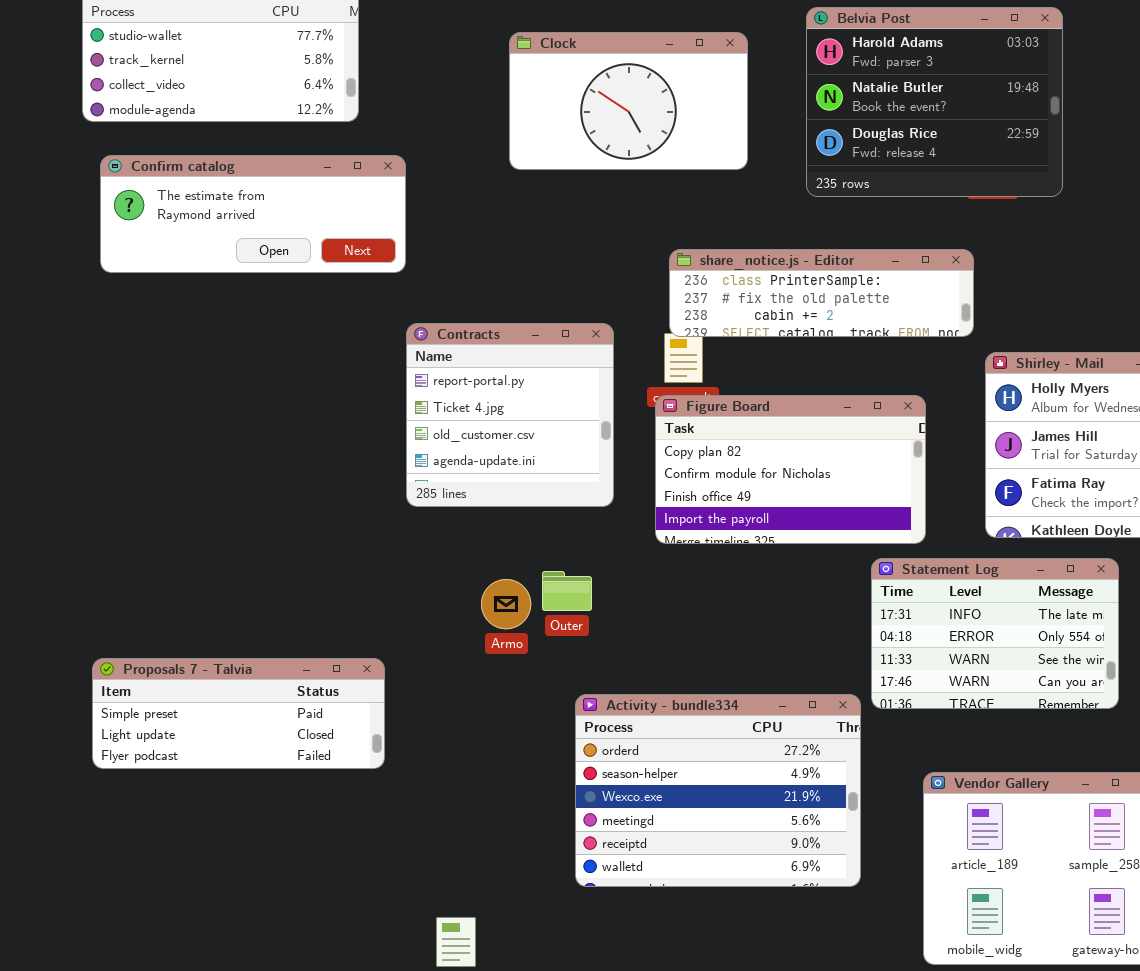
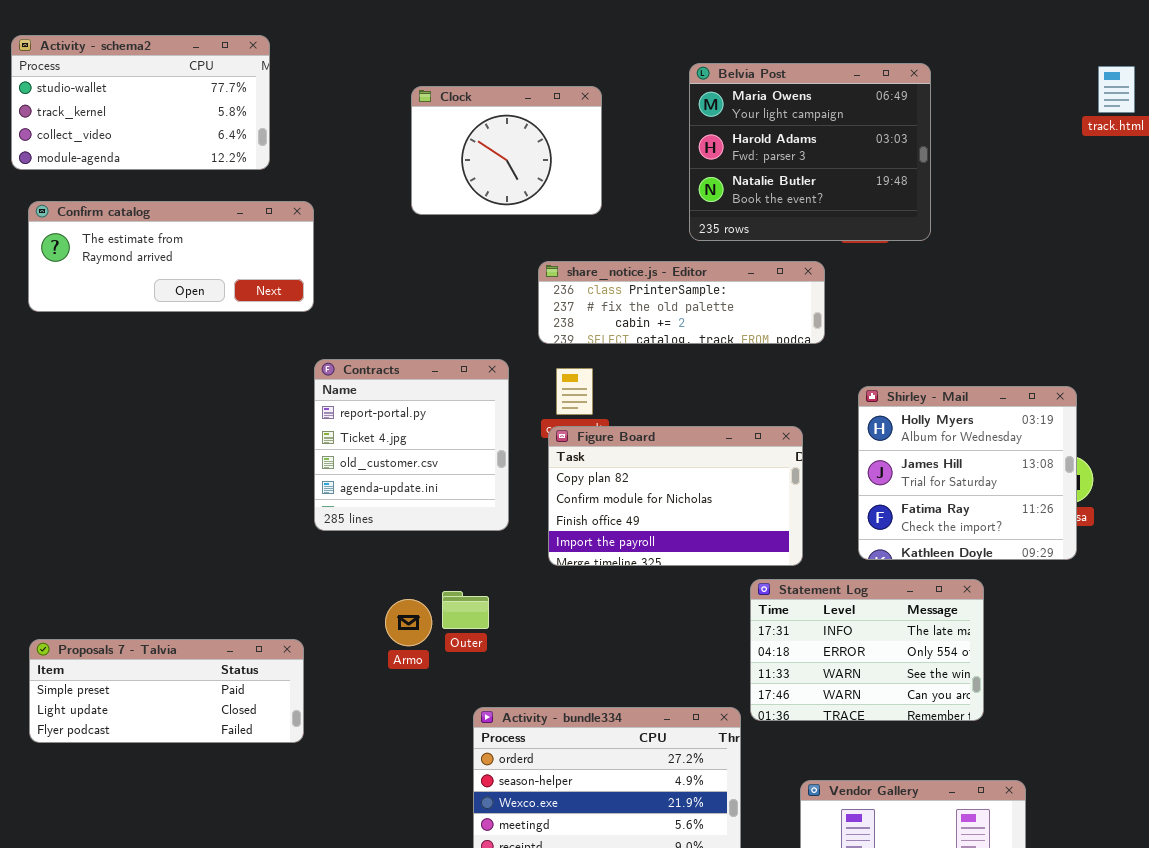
Belvia Post: [806,7,1063,197] -> [689,63,931,241], scrolled up 1 row
Clock: [509,32,748,170] -> [411,86,602,215], resized
share_notice.js - Editor: [669,249,974,337] -> [538,261,825,344], moved
Proposals 7 - Talvia: [92,658,385,769] -> [29,639,304,743], moved

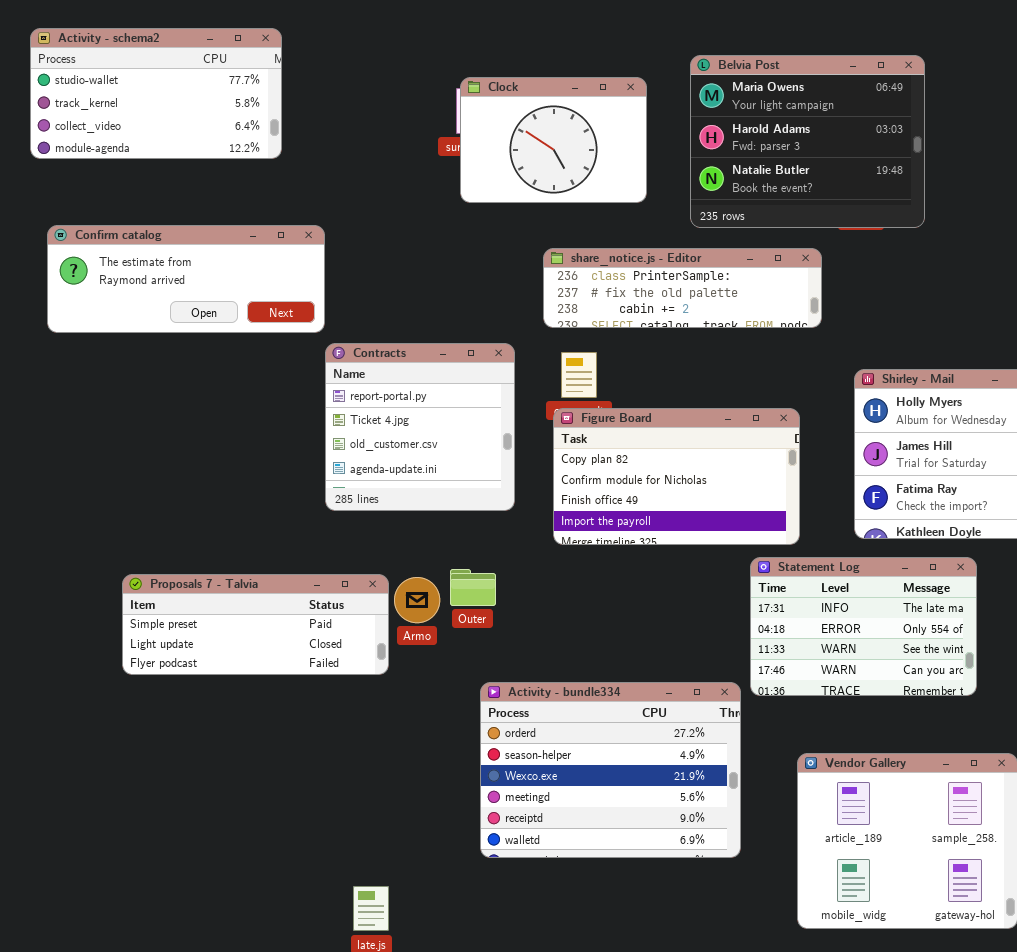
Clock: [411,86,602,215] -> [460,77,647,203], moved
Confirm catalog: [28,201,314,312] -> [47,225,325,333], moved
Proposals 7 - Talvia: [29,639,304,743] -> [122,574,389,675], moved

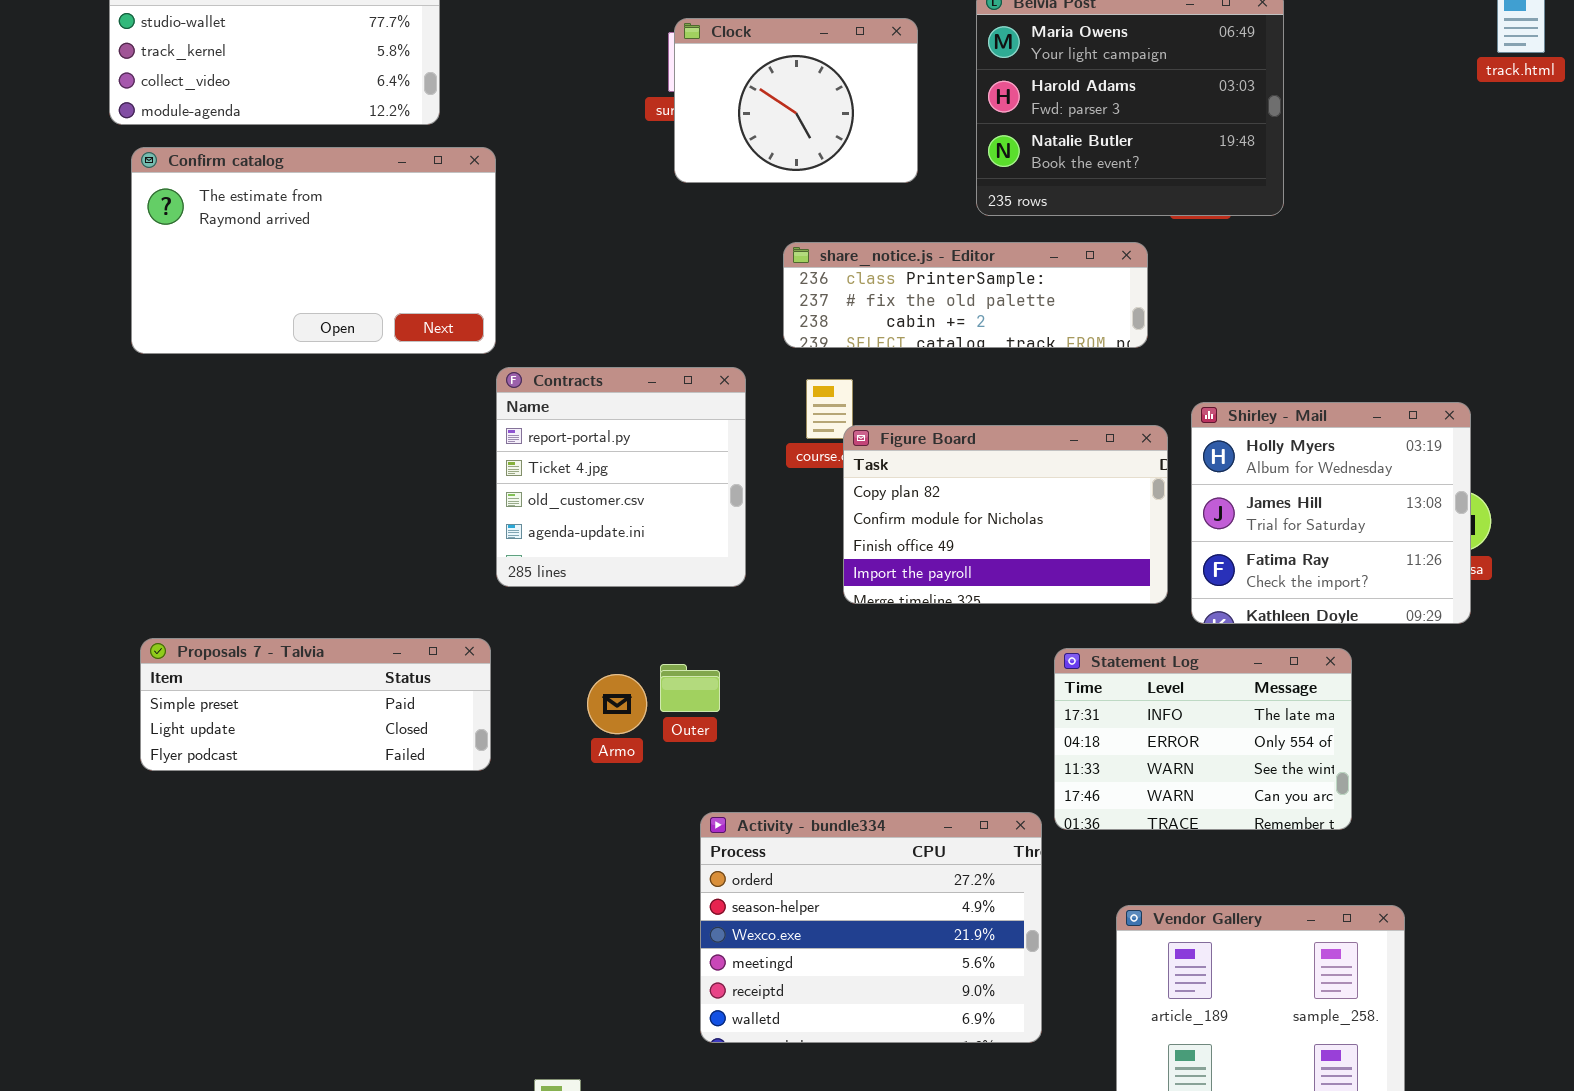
Confirm catalog: [47,225,325,333] -> [131,147,496,354], resized
Figure Board: [553,408,800,545] -> [843,425,1168,604], moved
Proposals 7 - Talvia: [122,574,389,675] -> [140,638,491,771], moved

